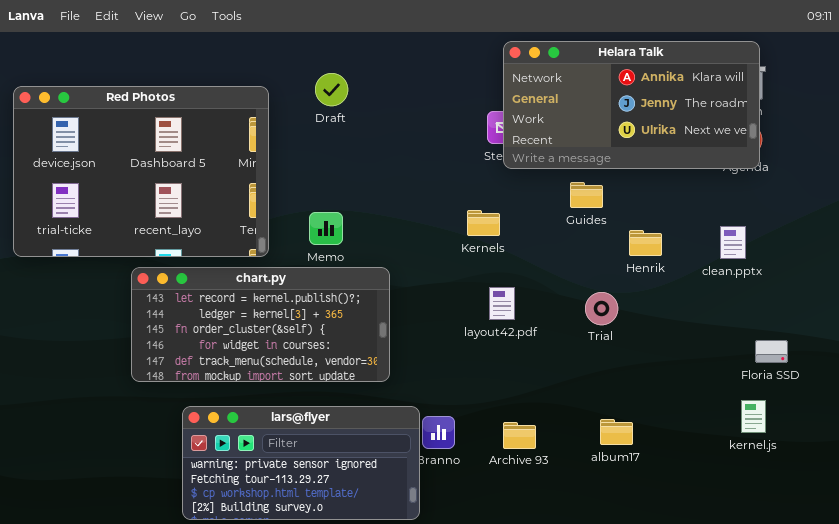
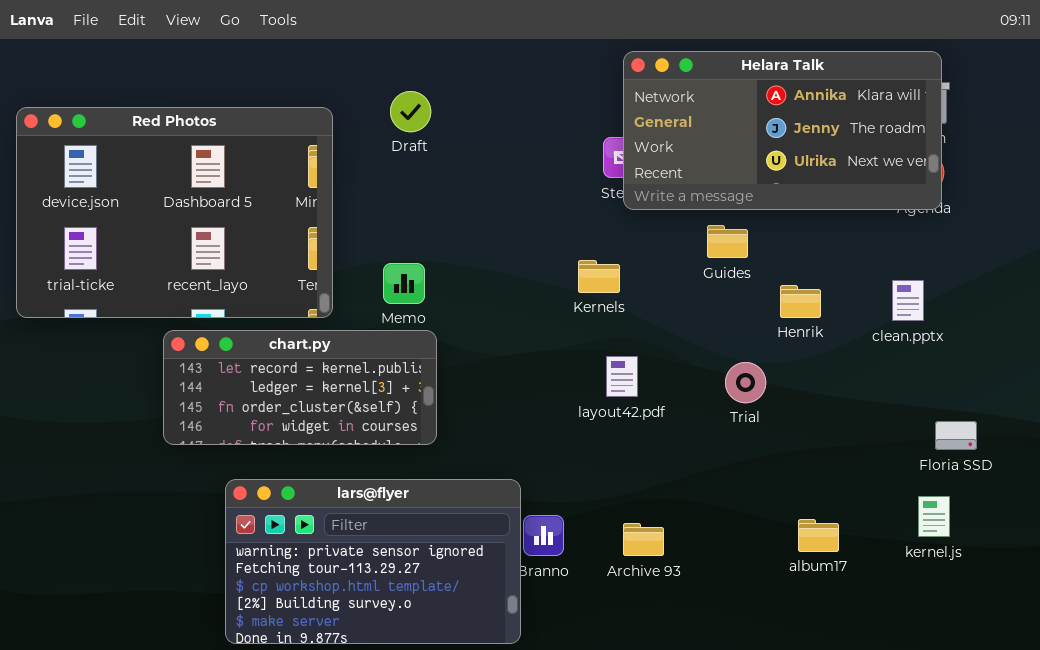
chart.py: [131,267,390,382] -> [163,330,437,445], resized
lars@flyer: [182,406,420,520] -> [225,479,521,644], resized
album17: [600,419,633,445] -> [798,519,839,552], moved

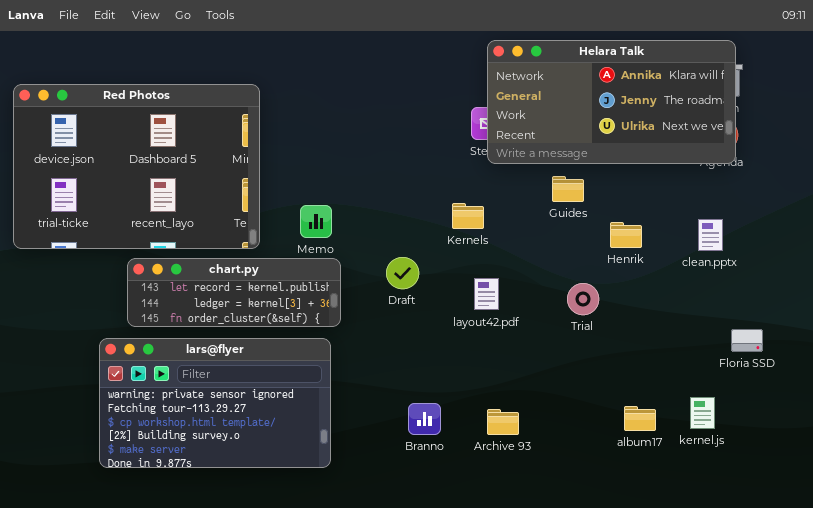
Draft: [390,91,431,132] -> [386,257,419,289], moved
chart.py: [163,330,437,445] -> [127,258,341,327], resized
lars@flyer: [225,479,521,644] -> [99,338,331,468], moved
kernel.js: [918,496,950,537] -> [690,397,715,429], moved

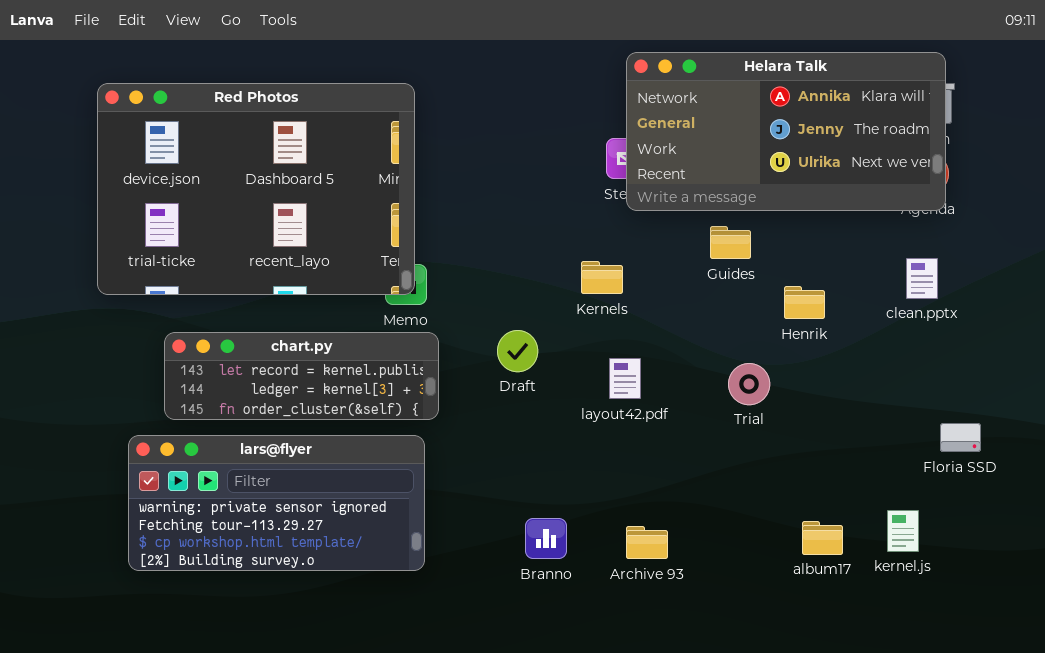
Red Photos: [13,84,260,249] -> [97,83,415,295], moved
clean.pptx: [698,219,723,251] -> [906,258,938,299], moved
lars@flyer: [99,338,331,468] -> [128,435,425,571], resized

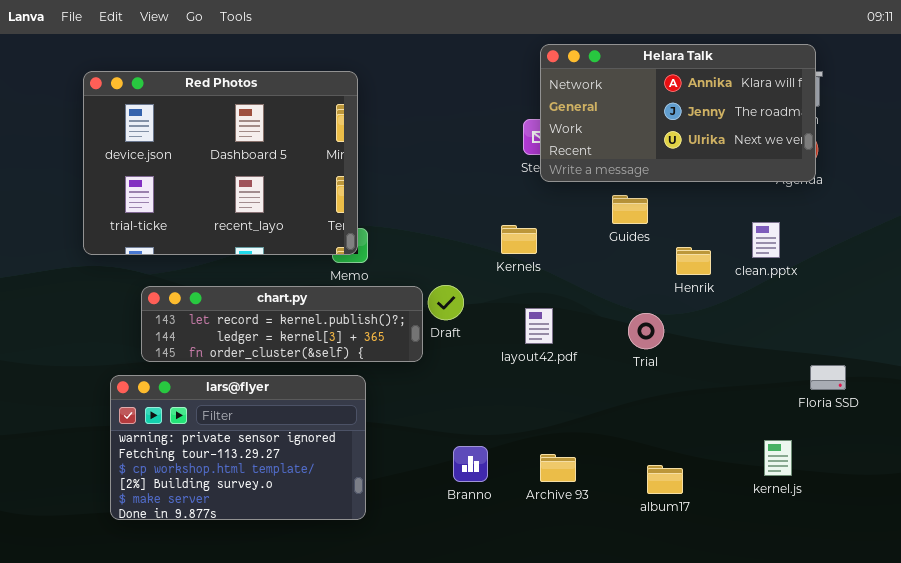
clean.pptx: [906,258,938,299] -> [752,222,780,258], moved
chart.py: [164,332,439,420] -> [141,286,423,362], resized
lars@flyer: [128,435,425,571] -> [110,375,366,520], resized
album17: [802,521,843,555] -> [647,465,683,494], moved

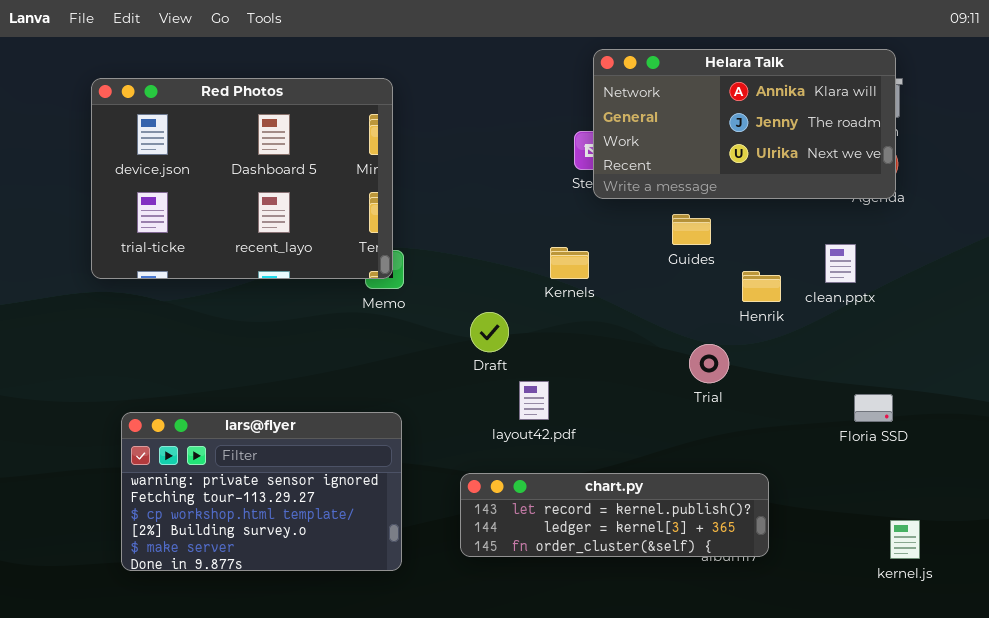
chart.py: [141,286,423,362] -> [460,473,769,557], moved
layout42.pdf: [525,308,553,344] -> [519,381,549,420], moved
Floria SSD: [810,365,846,390] -> [854,394,893,422], moved
kernel.js: [764,440,792,476] -> [890,520,920,559], moved

